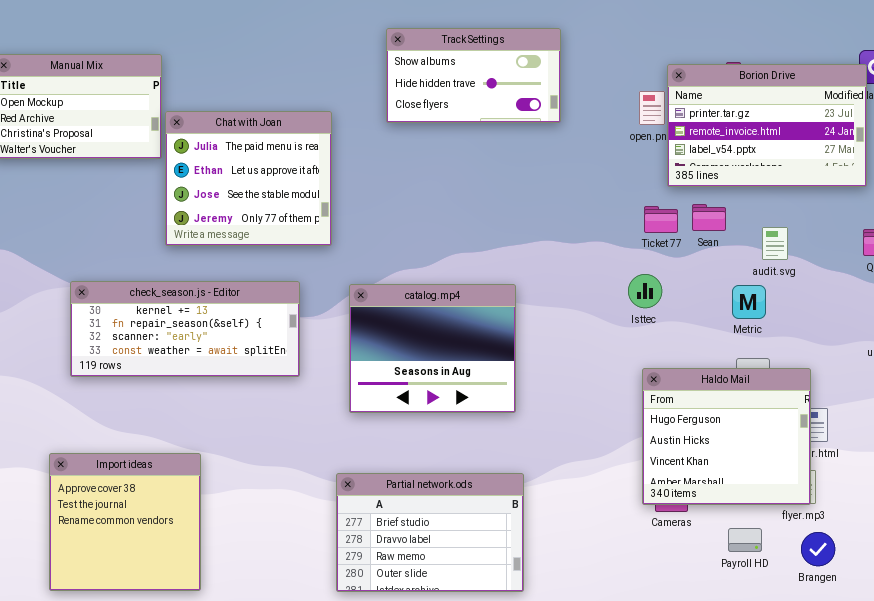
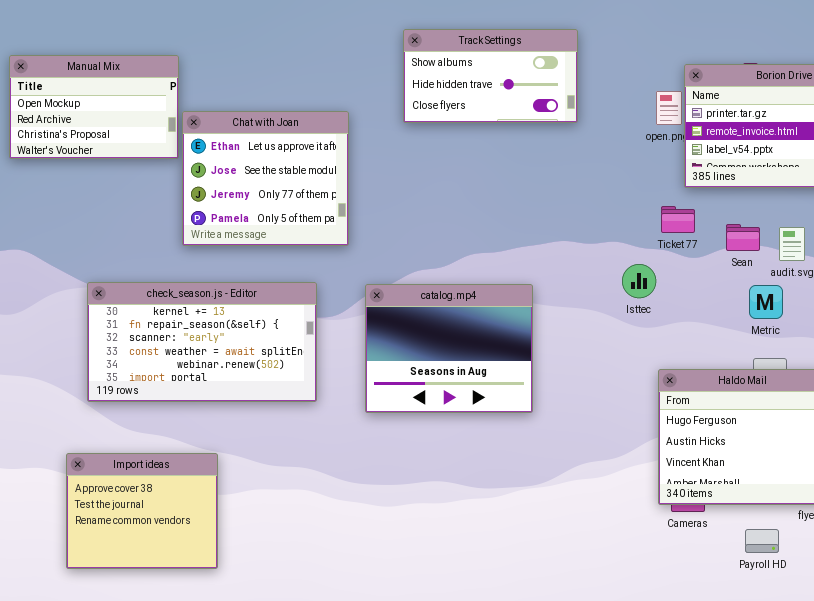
Chat with Joan: [165,111,332,246] -> [182,111,349,246], scrolled down 1 row
Sean: [692,204,726,231] -> [726,224,760,251], moved
Isttec: [628,274,662,308] -> [622,264,656,298], moved
check_season.js - Editor: [70,281,300,377] -> [87,282,317,402], resized
Import ideas: [49,453,201,591] -> [66,453,218,569], resized
Partial network.ods: [336,473,524,592] -> none, closed

